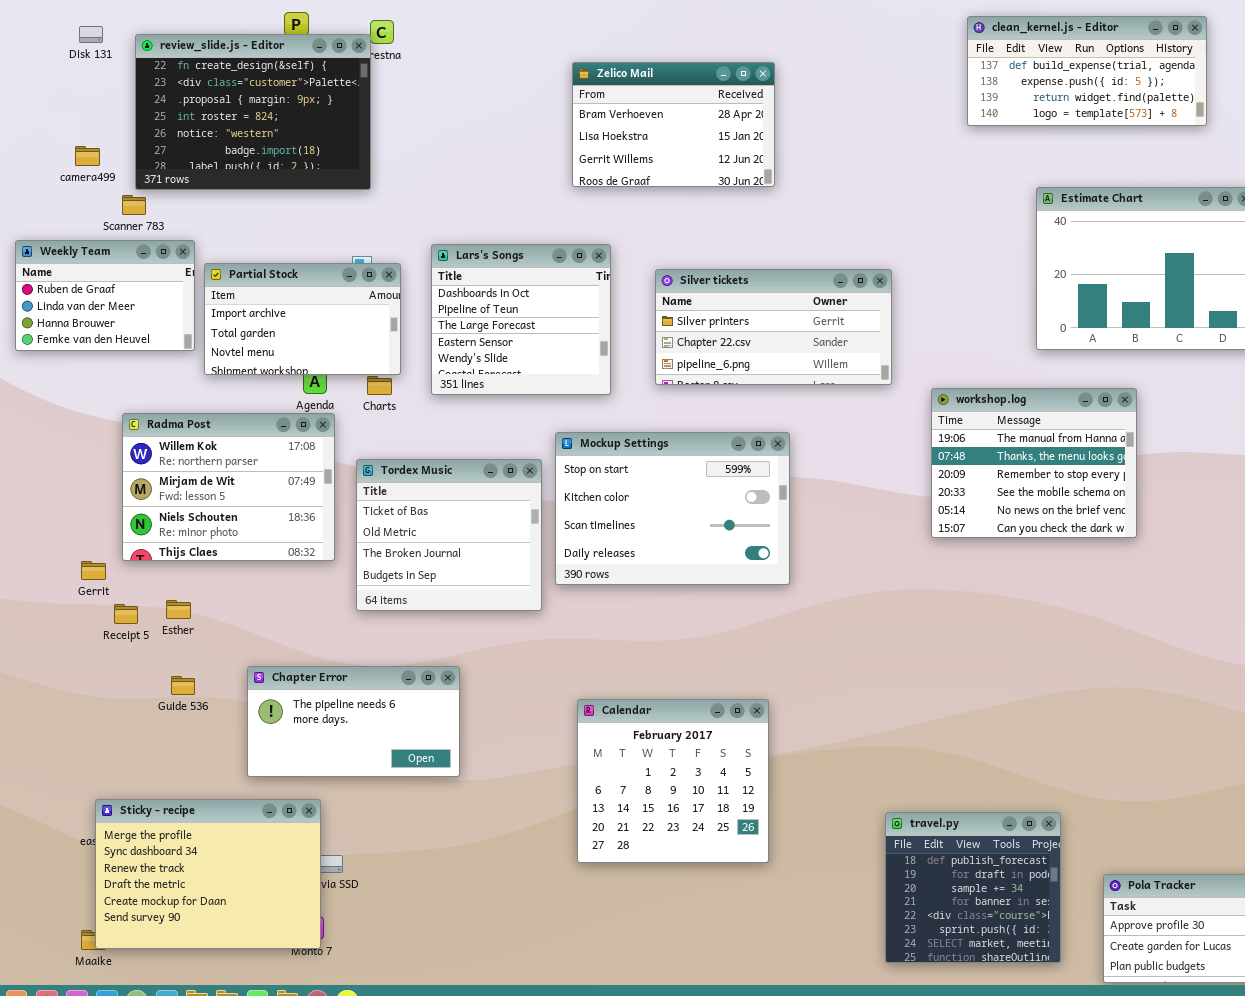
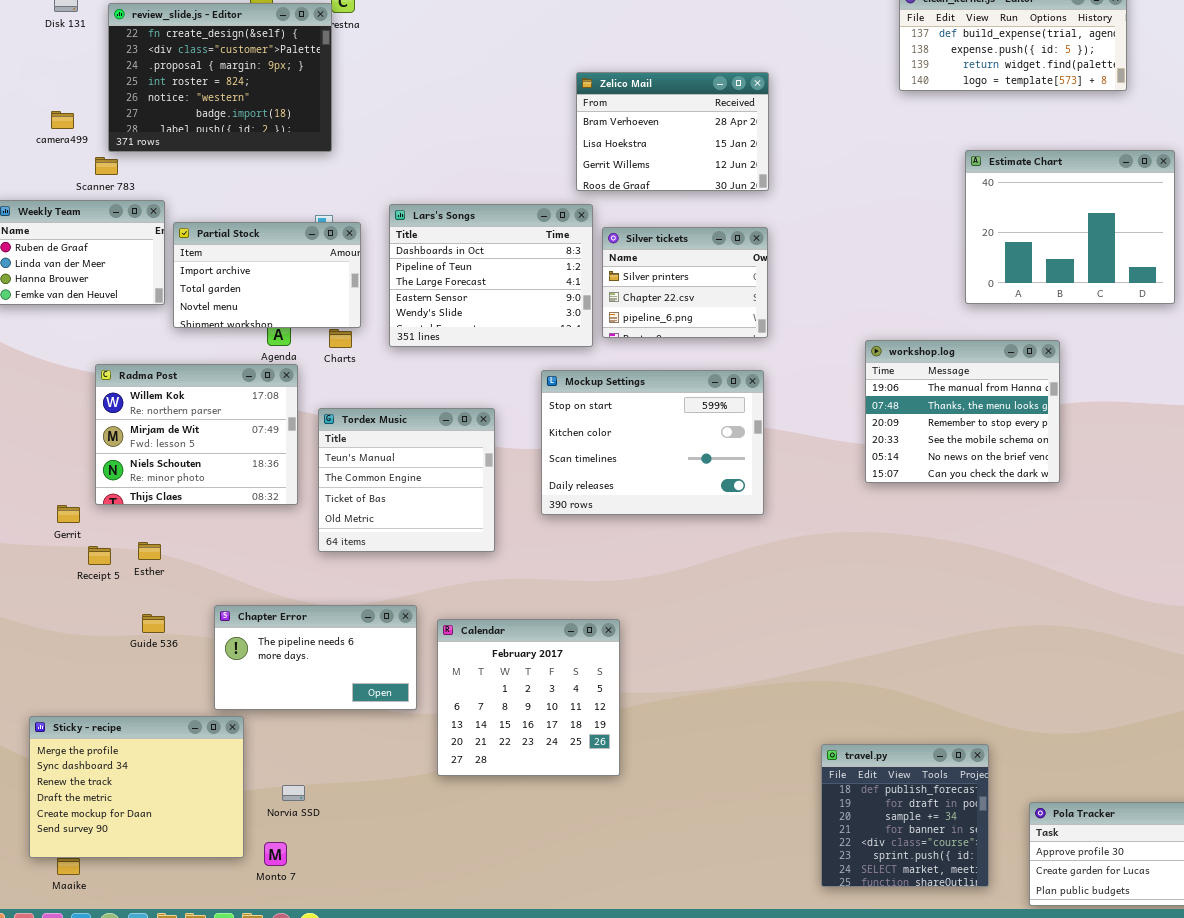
Zelico Mail: [572,62,775,187] -> [576,72,769,191], moved
Lars's Songs: [431,244,611,395] -> [389,204,593,347], resized
Silver tickets: [655,269,892,385] -> [602,227,768,338], resized
Mockup Settings: [555,432,790,585] -> [541,370,764,515], moved
Tordex Music: [356,459,542,611] -> [318,408,495,552], scrolled up 2 rows
Calendar: [577,699,769,863] -> [437,619,620,776], moved
Sticky - recipe: [95,799,321,949] -> [29,716,244,858], moved

